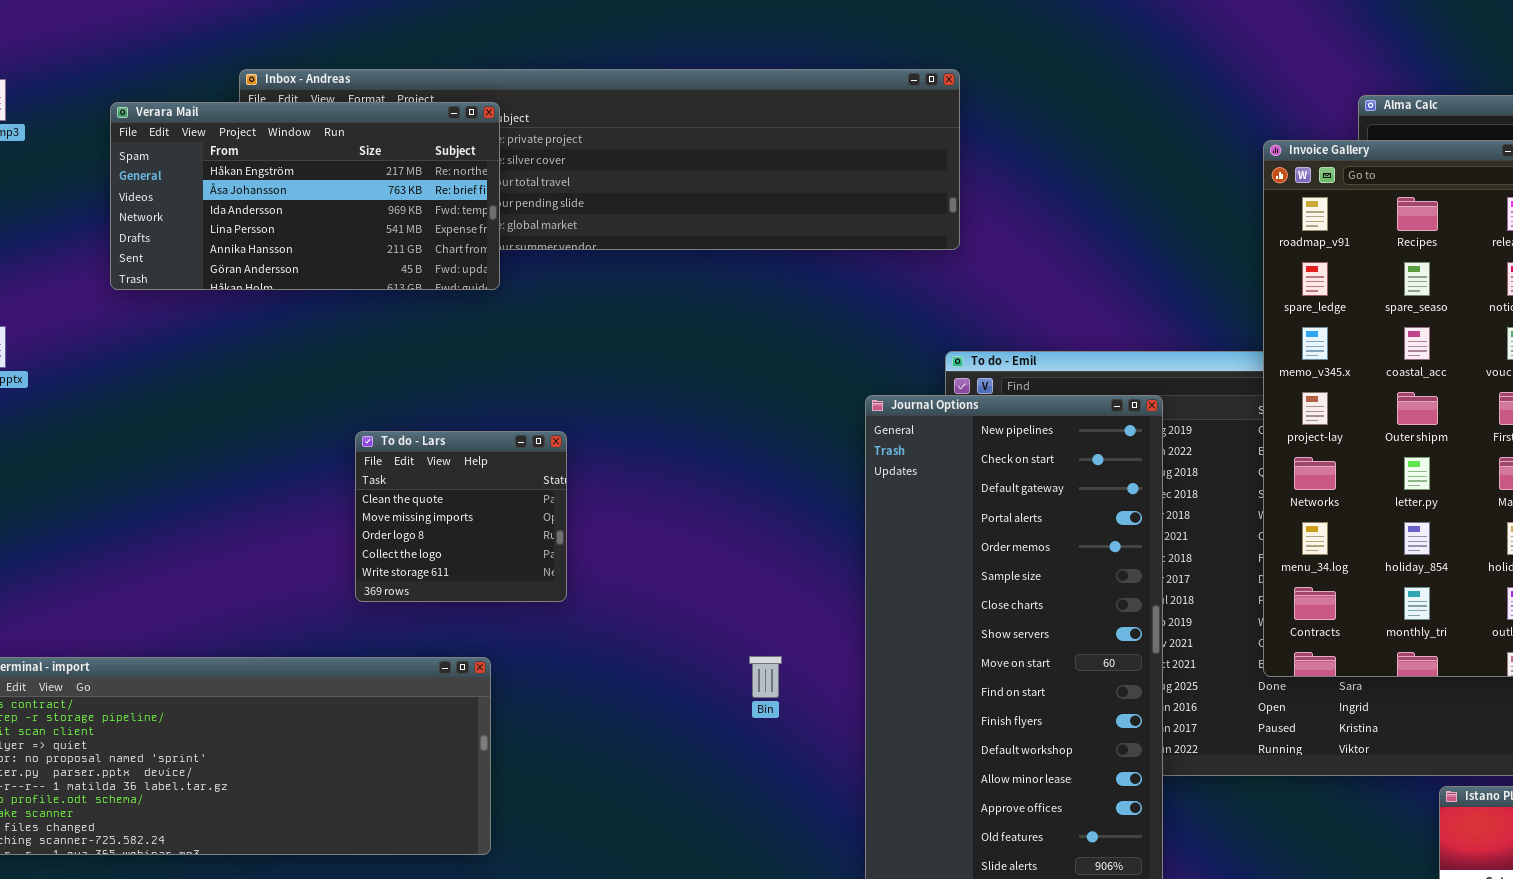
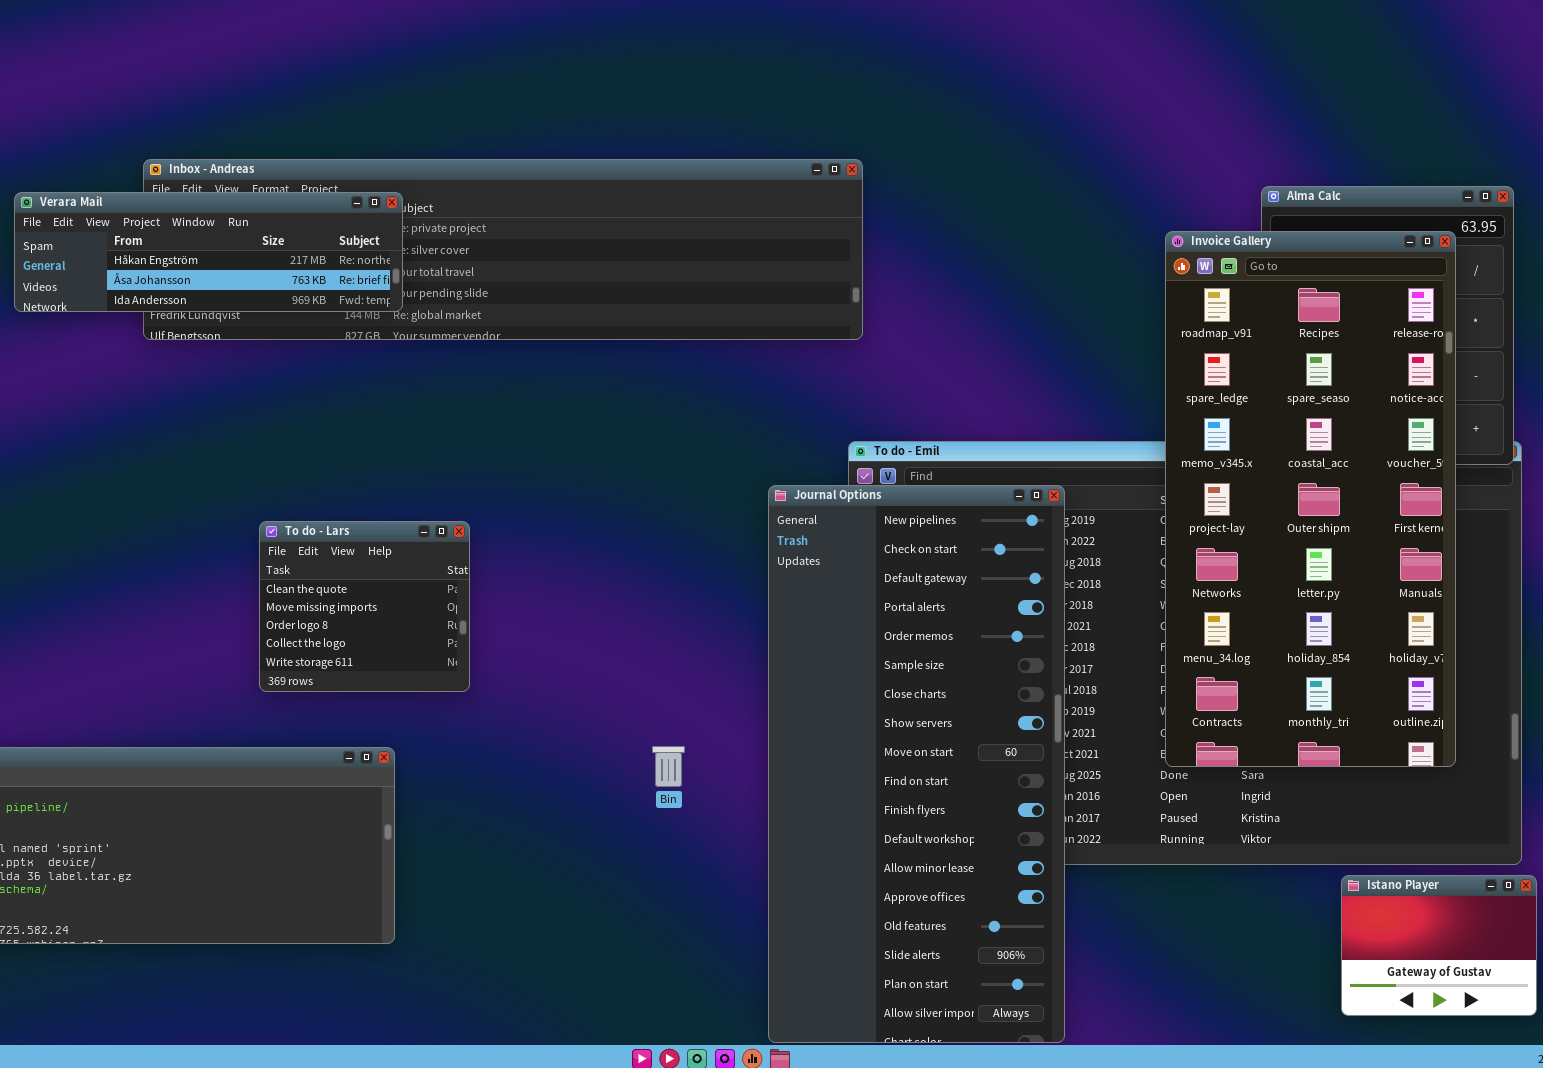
Verara Mail: [110,102,500,290] -> [14,192,403,312], resized

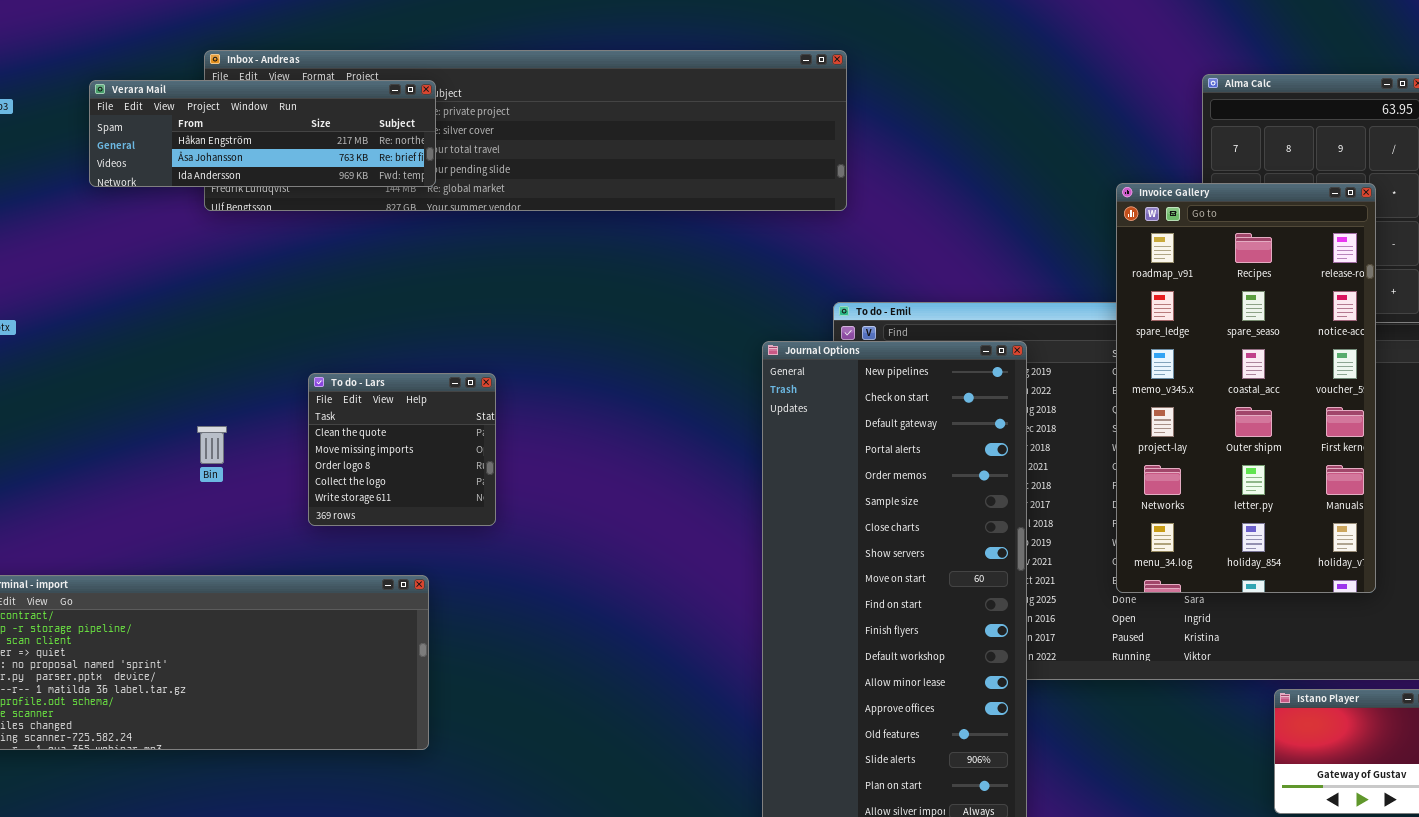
Invoice Gallery: [1165,231,1456,767] -> [1116,183,1376,593], resized
Bin: [652,746,685,787] -> [197,426,227,464], moved

